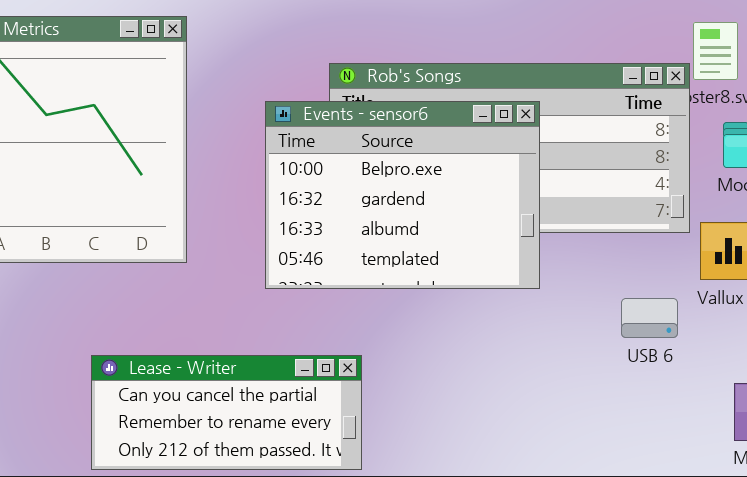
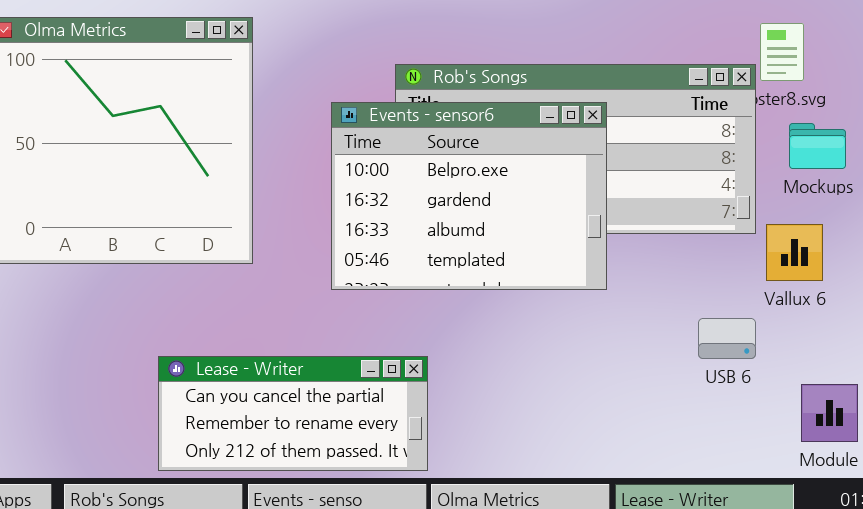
USB 6: [621,298,678,338] -> [698,318,756,359], moved

